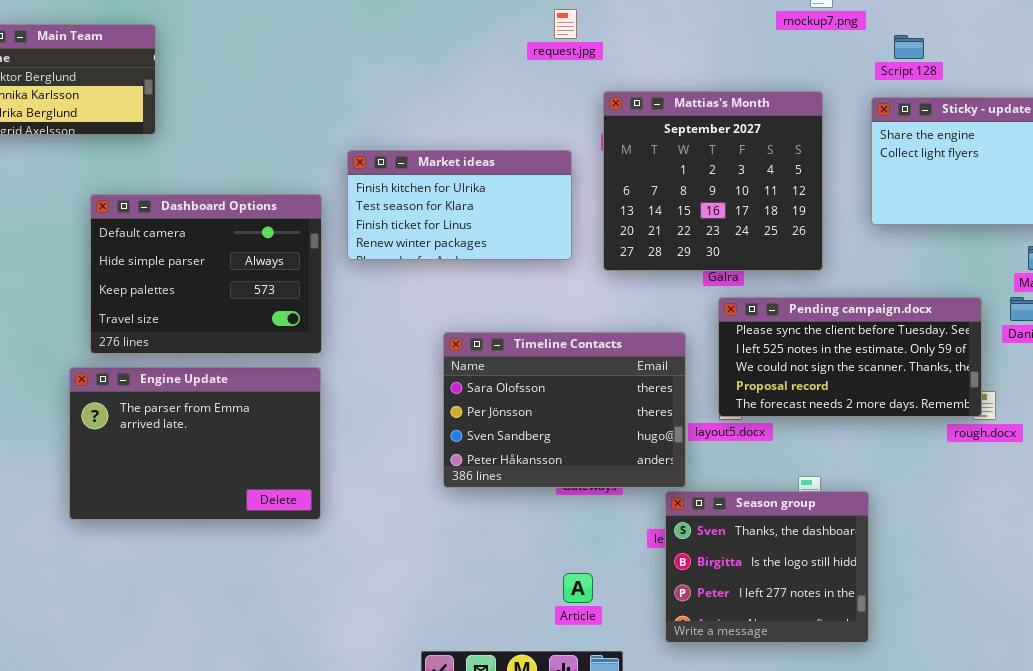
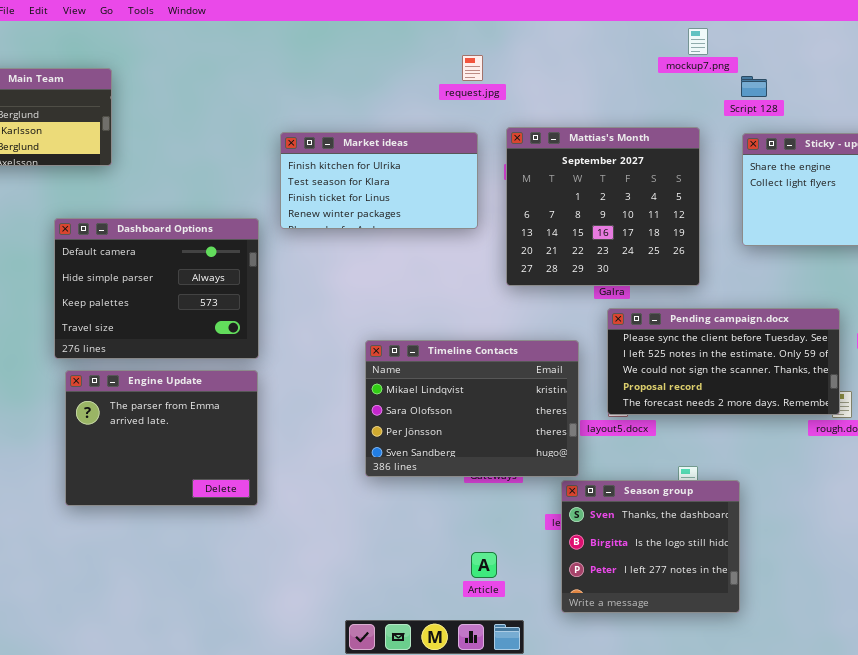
Script 128: [894,35,924,59] -> [741,76,767,97], moved
Market ideas: [347,150,572,260] -> [280,132,478,229], moved
Timeline Contacts: [443,332,686,488] -> [365,340,579,477], scrolled up 1 row
Engine Update: [69,367,321,520] -> [65,370,258,506], resized

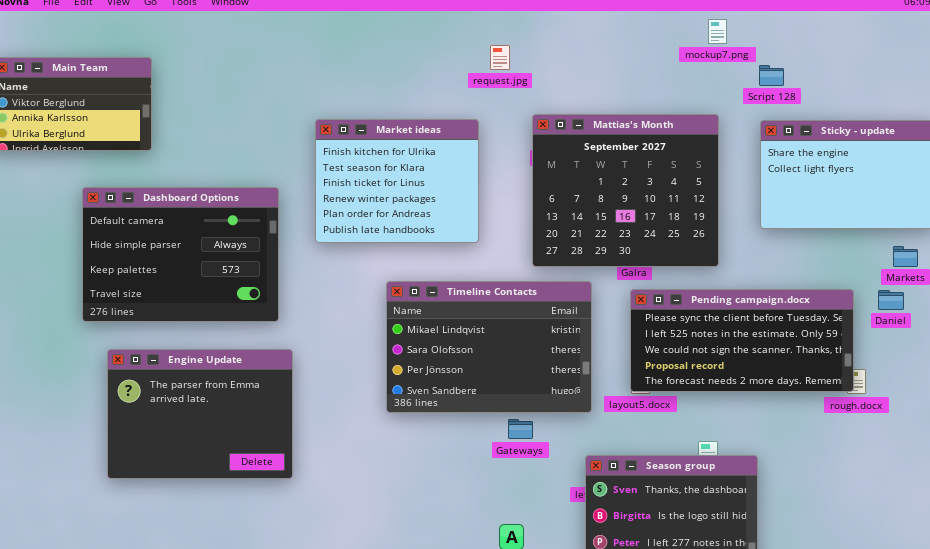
Market ideas: [280,132,478,229] -> [315,119,479,243], resized
Dashboard Options: [54,218,259,359] -> [82,187,279,322], moved
Timeline Contacts: [365,340,579,477] -> [386,281,592,413], moved

